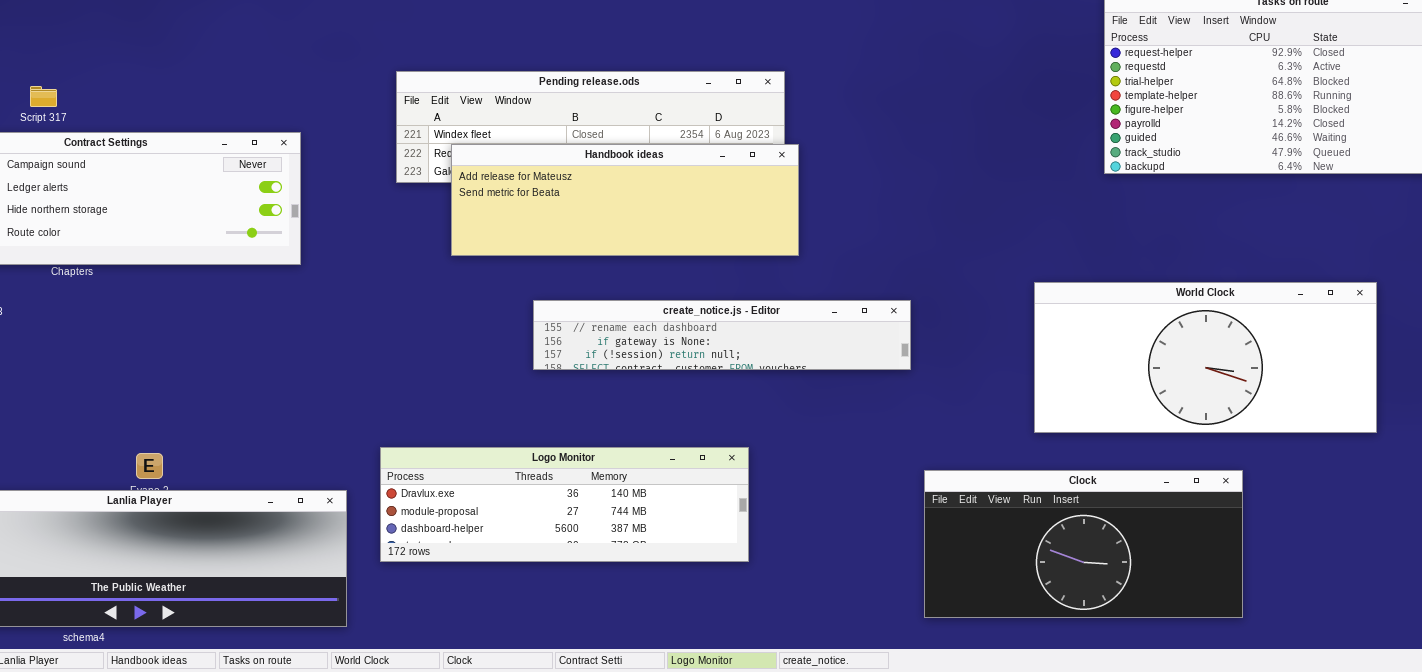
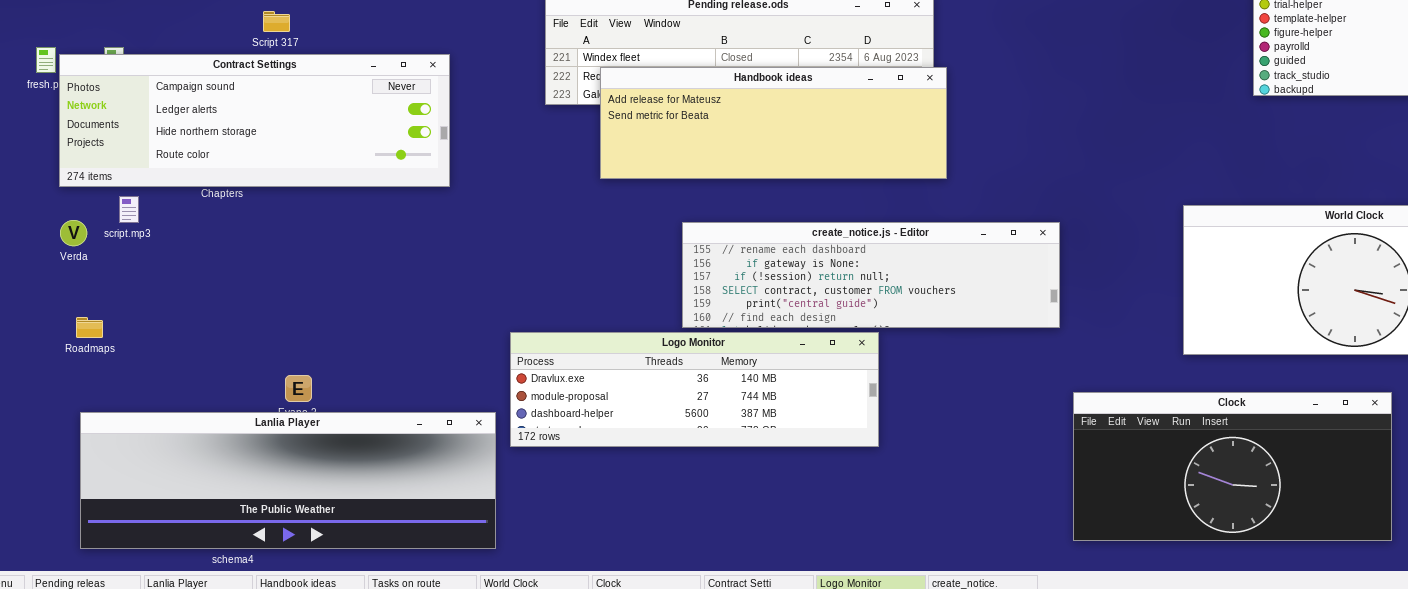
Script 317: [30,86,57,107] -> [263,11,290,32], moved
create_notice.js - Editor: [533,300,911,370] -> [682,222,1060,328], resized
Logo Monitor: [380,447,749,562] -> [510,332,879,447], moved

